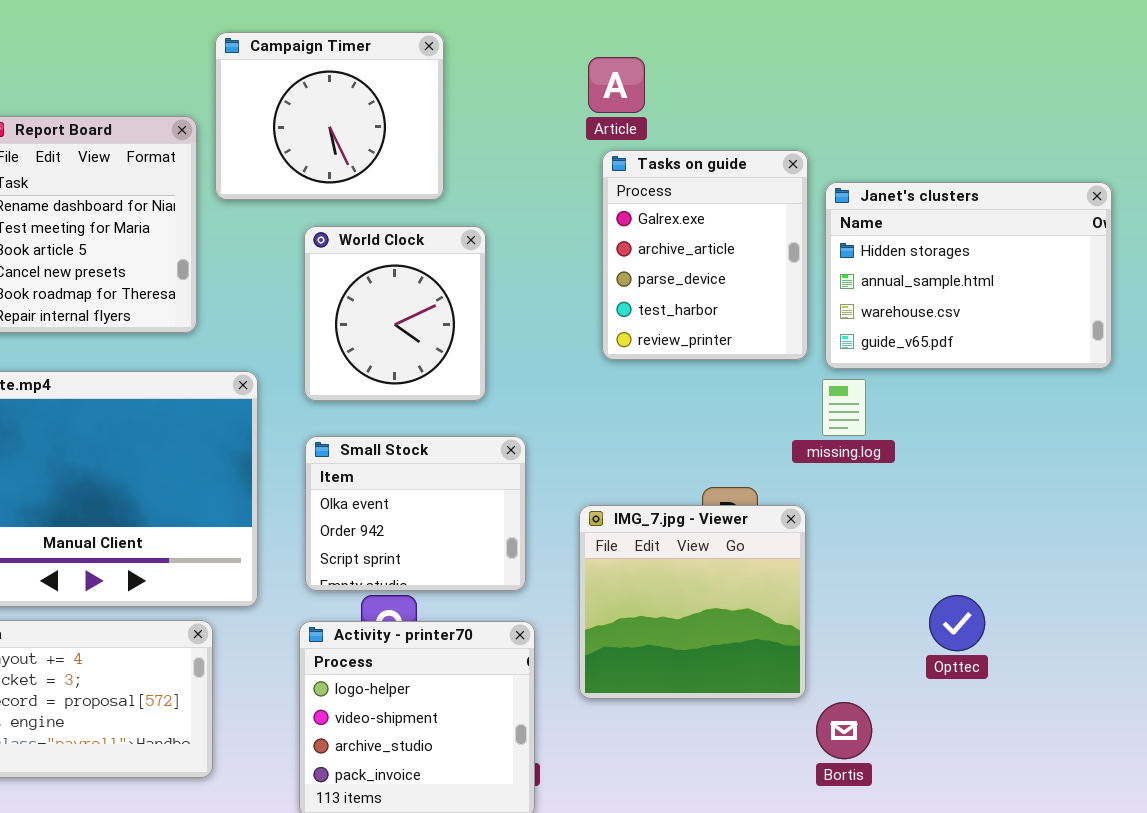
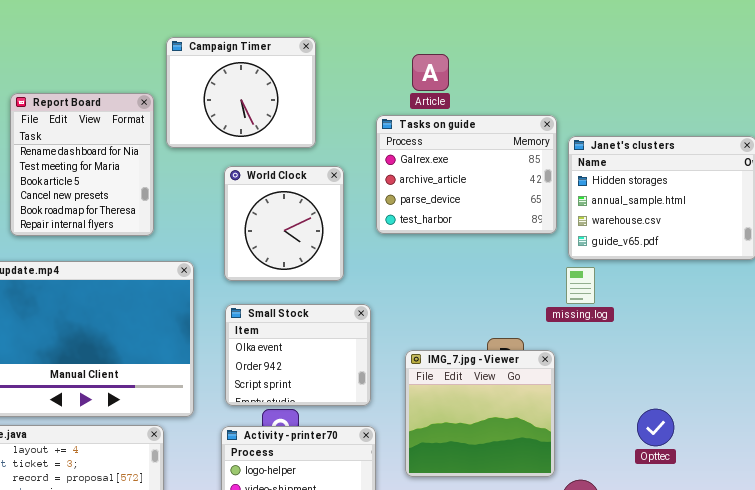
Tasks on guide: [602,150,808,360] -> [376,115,557,234], resized

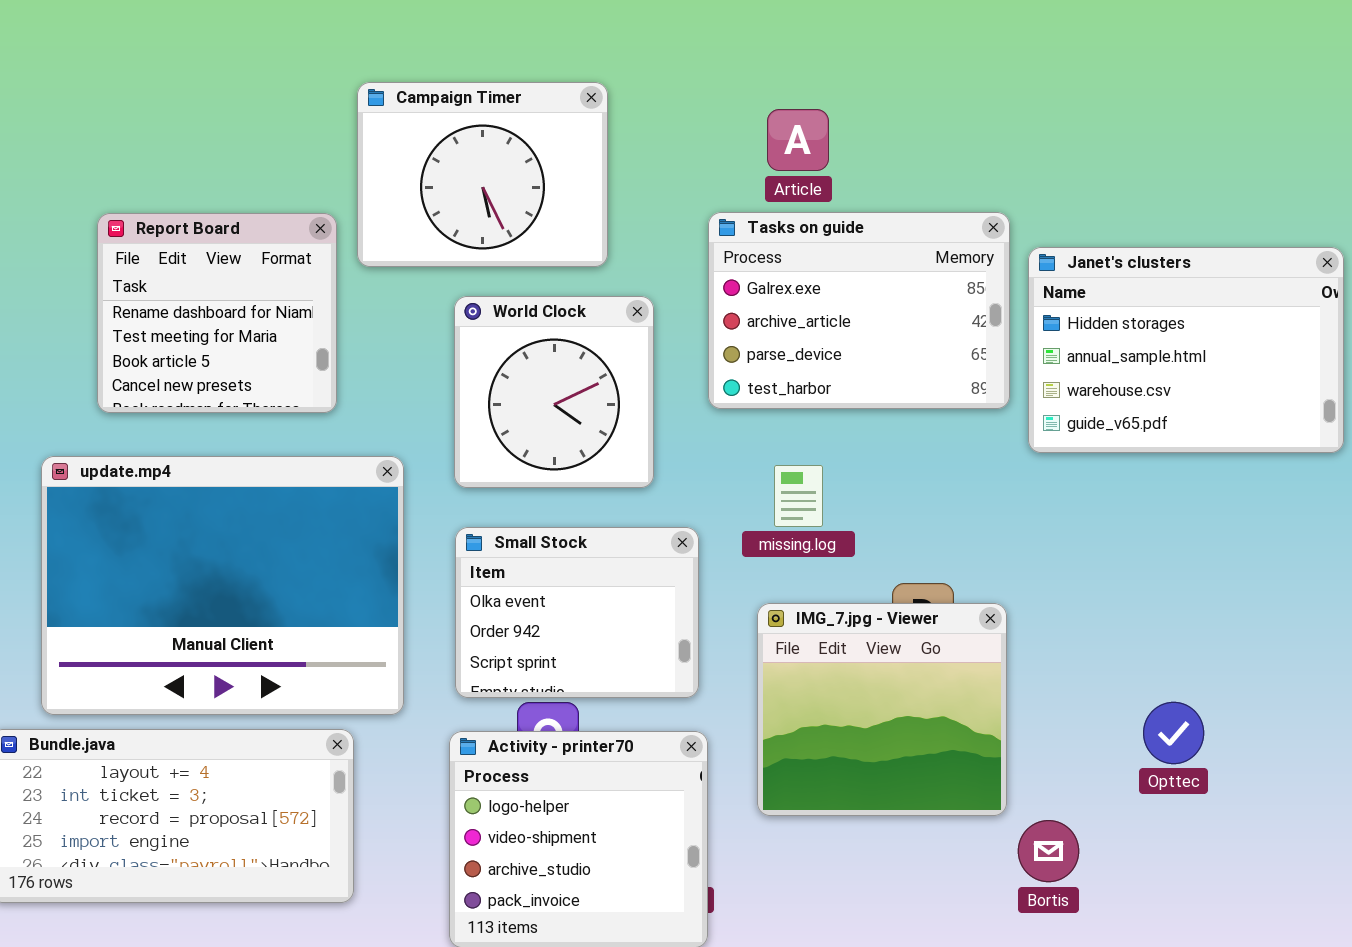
Report Board: [10,93,154,236] -> [97,213,337,413], resized
missing.log: [566,267,595,304] -> [774,465,823,527], moved

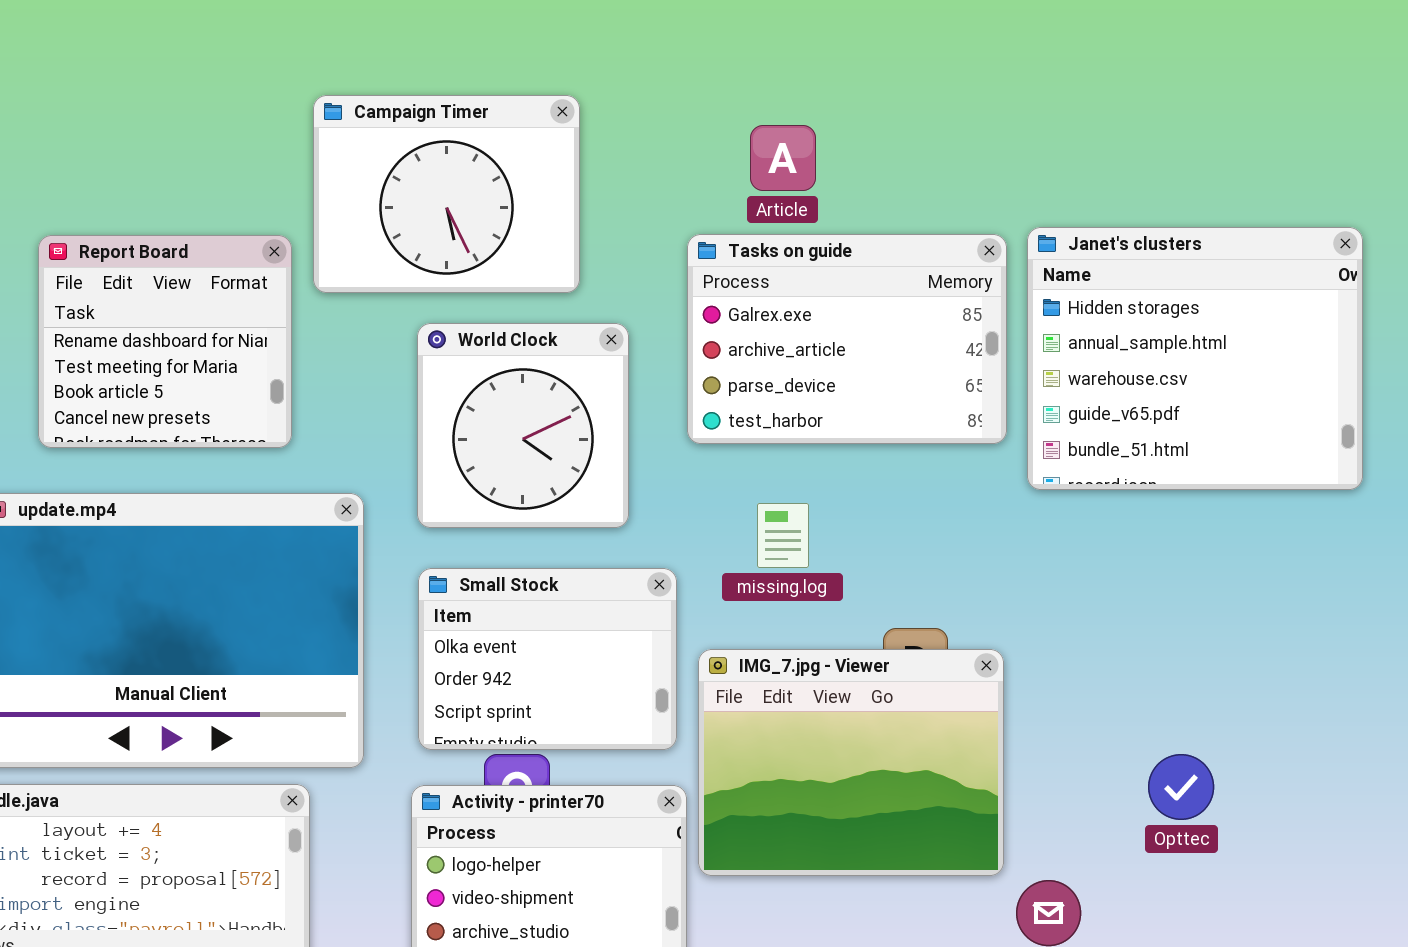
Janet's clusters: [1028,247,1344,453] -> [1027,227,1363,490], resized
IMG_7.jpg - Viewer: [757,603,1007,816] -> [698,649,1004,876], resized

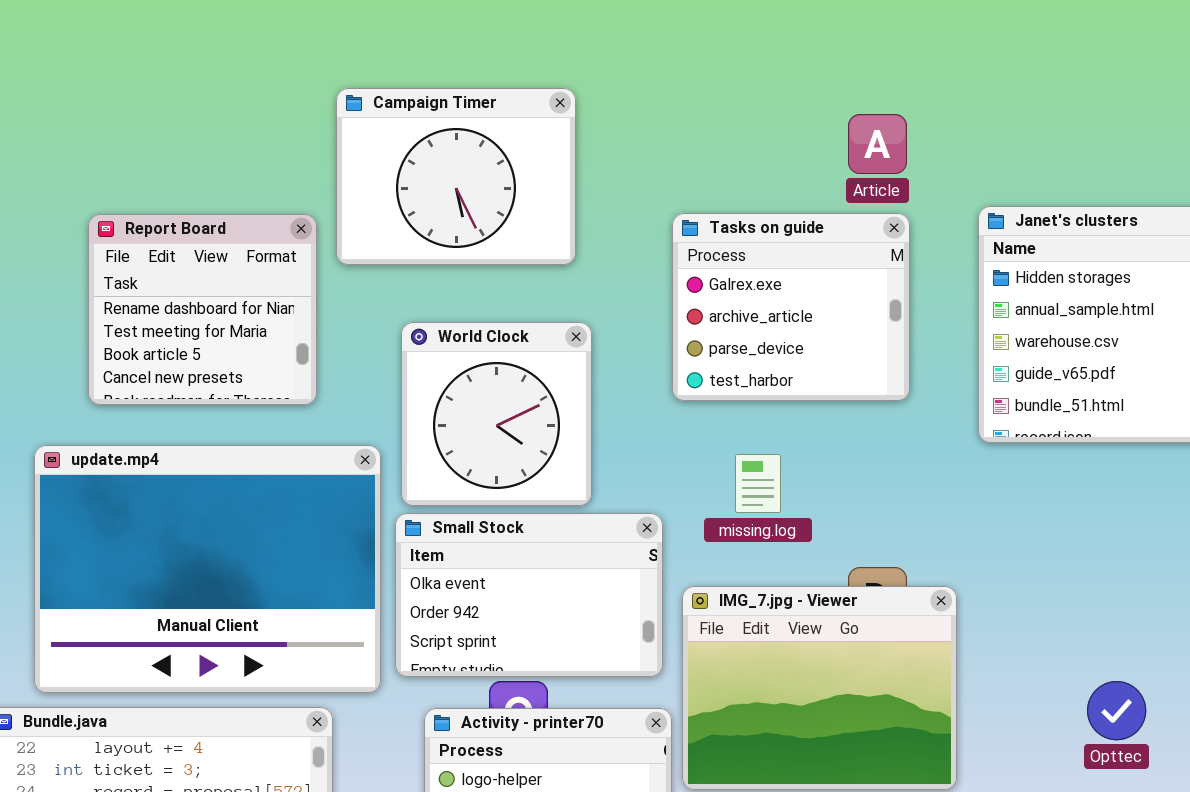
Article: [750,125,816,191] -> [848,114,907,174], moved
Tasks on guide: [687,234,1007,444] -> [672,213,910,401], resized
World Clock: [417,323,629,528] -> [401,322,592,506], moved
Small Stock: [418,568,677,750] -> [395,513,663,677], resized

